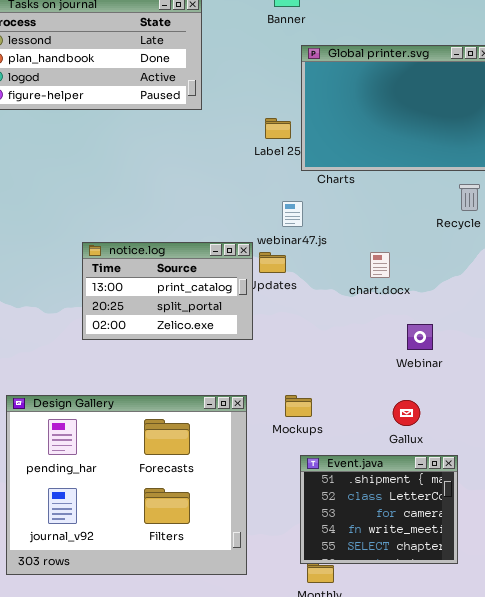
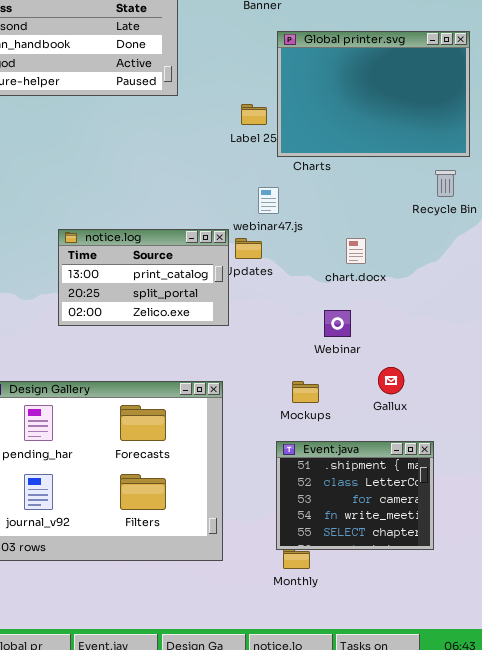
Webinar: [407,324,433,350] -> [324,310,351,337], moved
Mockups: [285,395,312,417] -> [292,381,319,403], moved
Gallux: [393,400,420,426] -> [378,367,404,394], moved

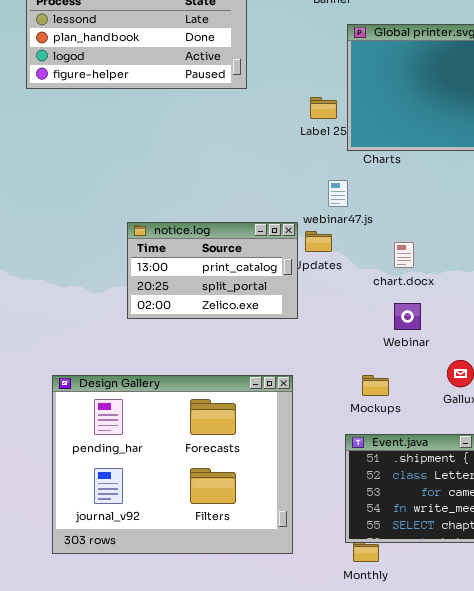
chart.docx: [346,238,366,264] -> [394,242,414,268], moved

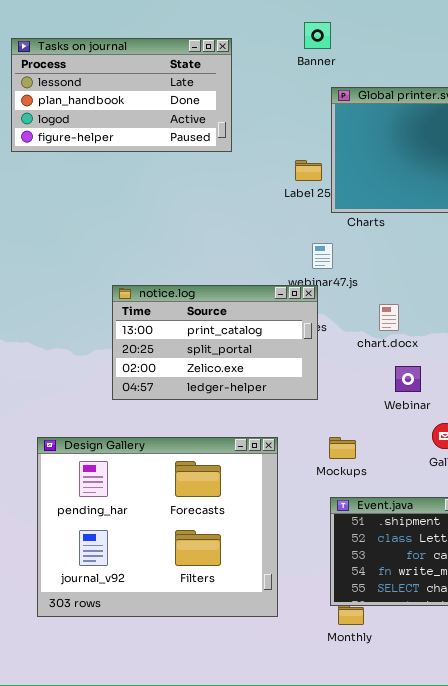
notice.log: [127,222,298,319] -> [112,285,318,400], resized
Webinar: [394,303,421,330] -> [395,366,421,392], moved
Mockups: [362,375,389,396] -> [329,437,356,459], moved

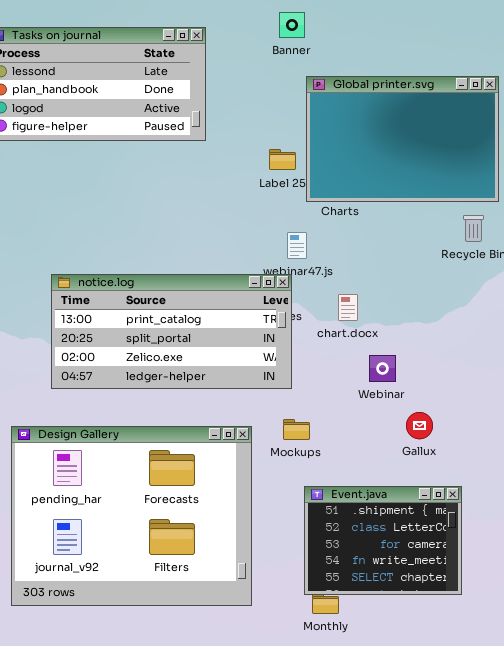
notice.log: [112,285,318,400] -> [51,274,292,389], resized
chart.docx: [379,304,399,331] -> [338,294,358,321], moved
Mockups: [329,437,356,459] -> [283,419,310,440], moved

